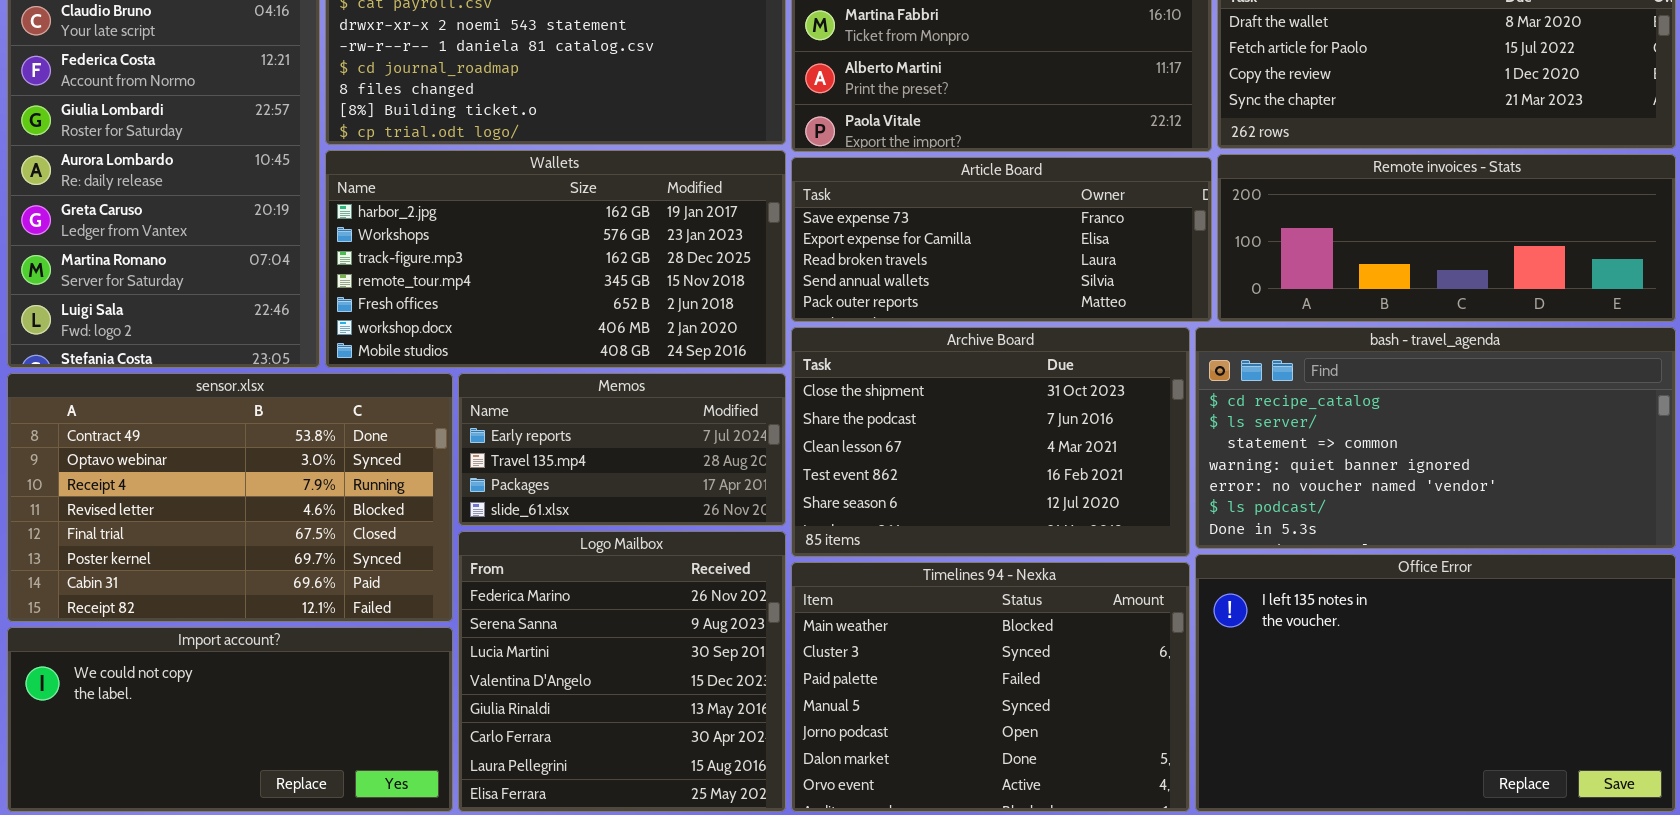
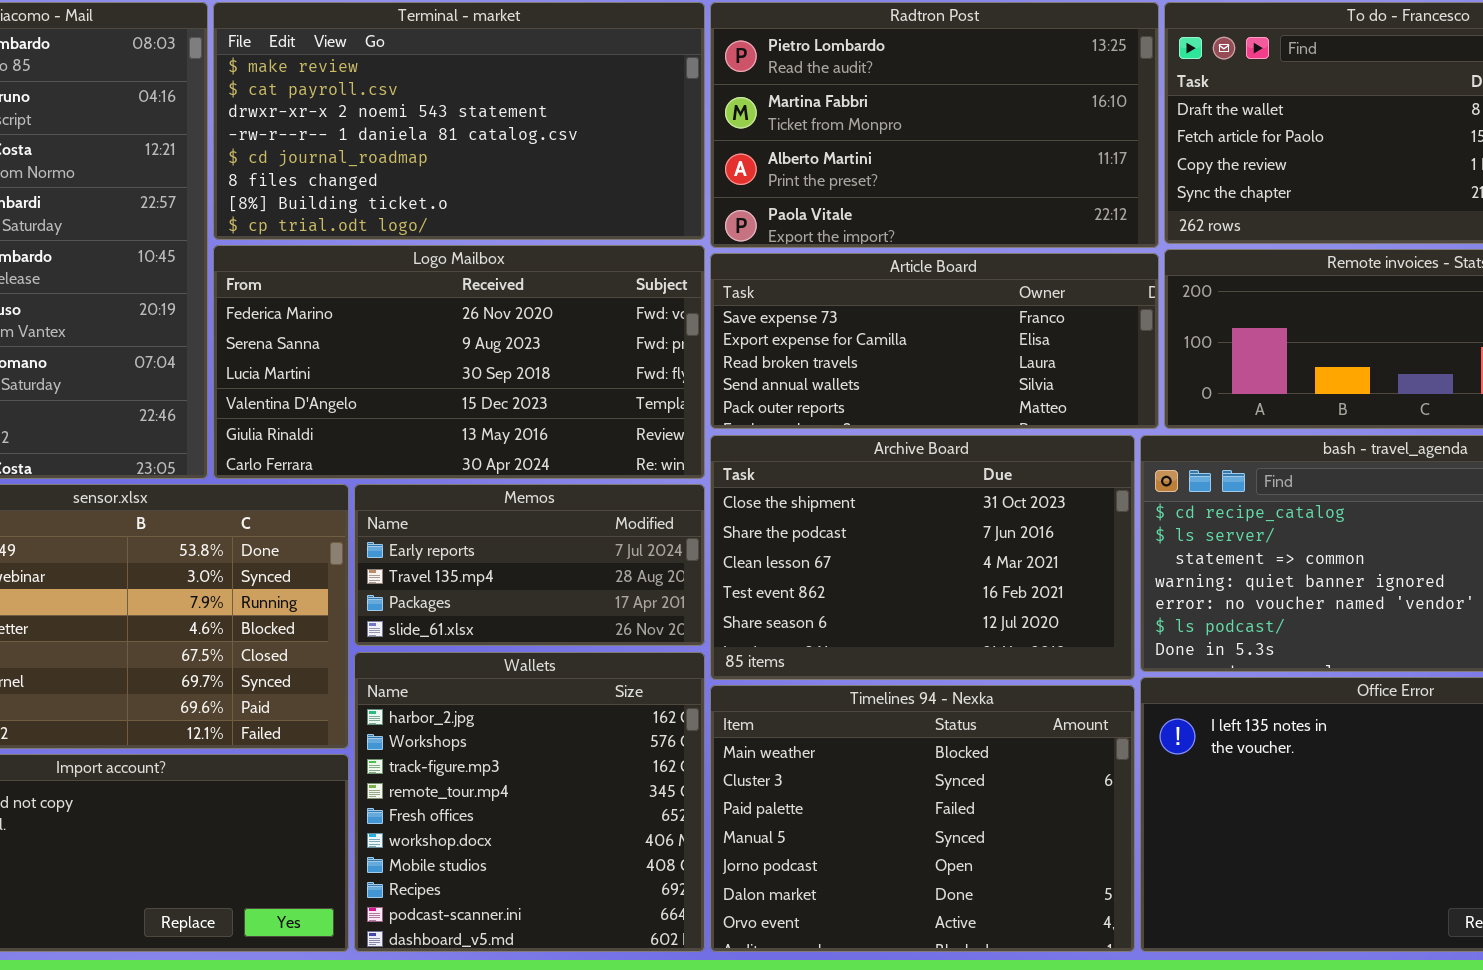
Wallets: [325,150,786,368] -> [354,652,705,952], moved, resized
Logo Mailbox: [458,531,786,812] -> [213,245,705,479], moved, resized

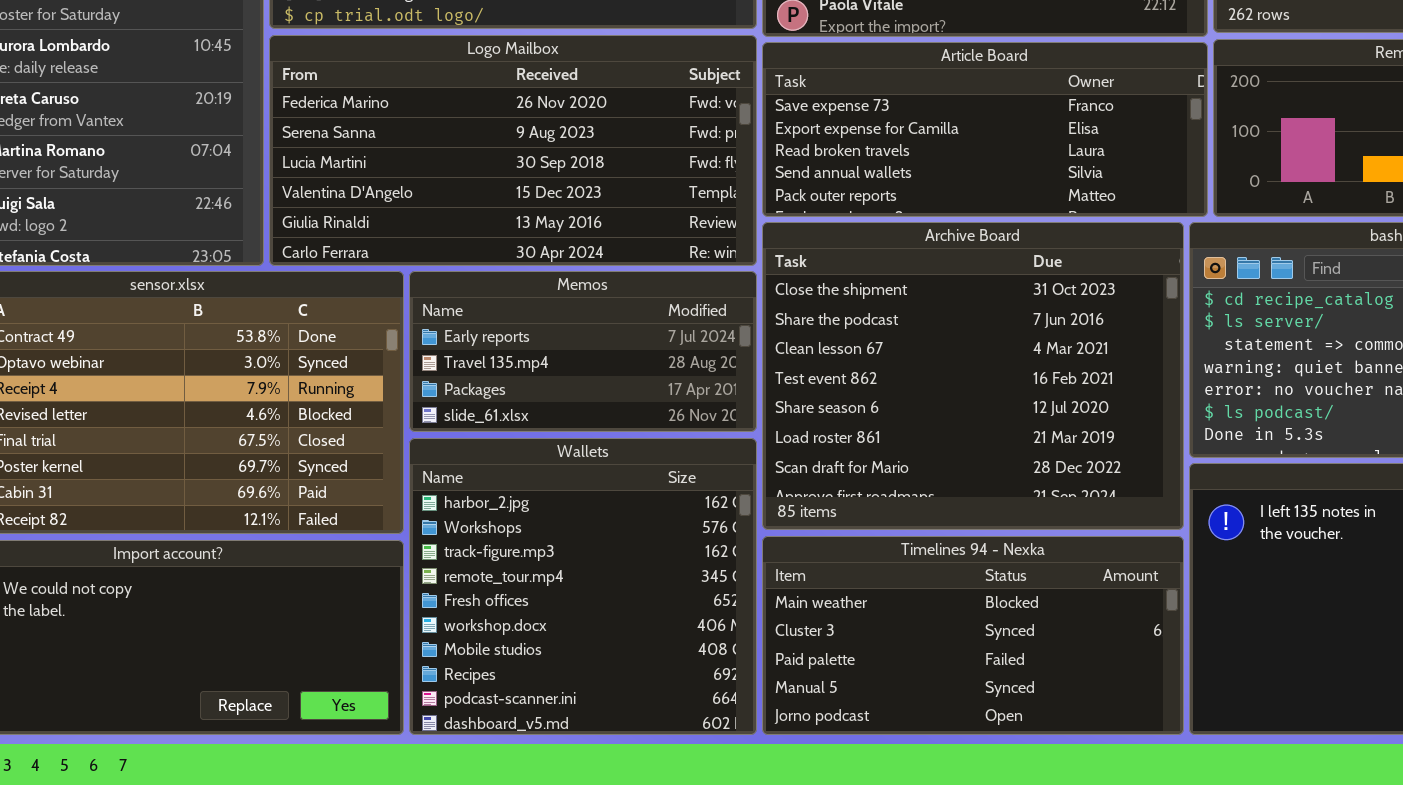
Archive Board: [710,435,1135,680] -> [762,222,1184,530], resized
Timelines 94 - Nexka: [710,685,1135,952] -> [762,536,1184,735], resized

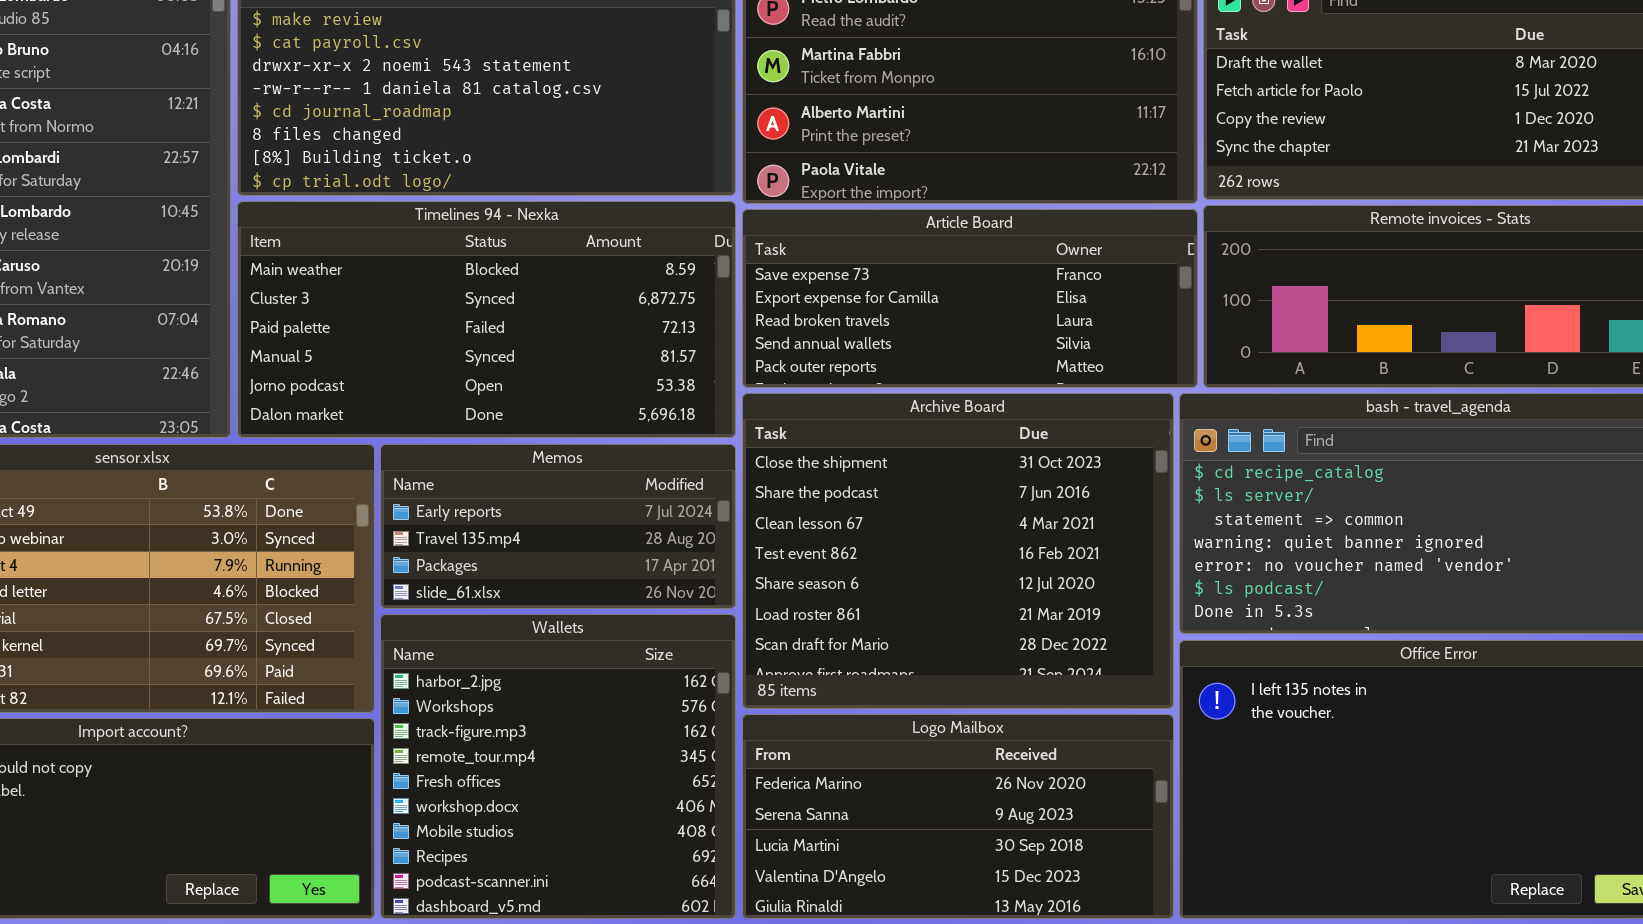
Logo Mailbox: [269,35,757,266] -> [742,714,1174,919], moved, resized
Timelines 94 - Nexka: [762,536,1184,735] -> [237,201,736,438], moved, resized

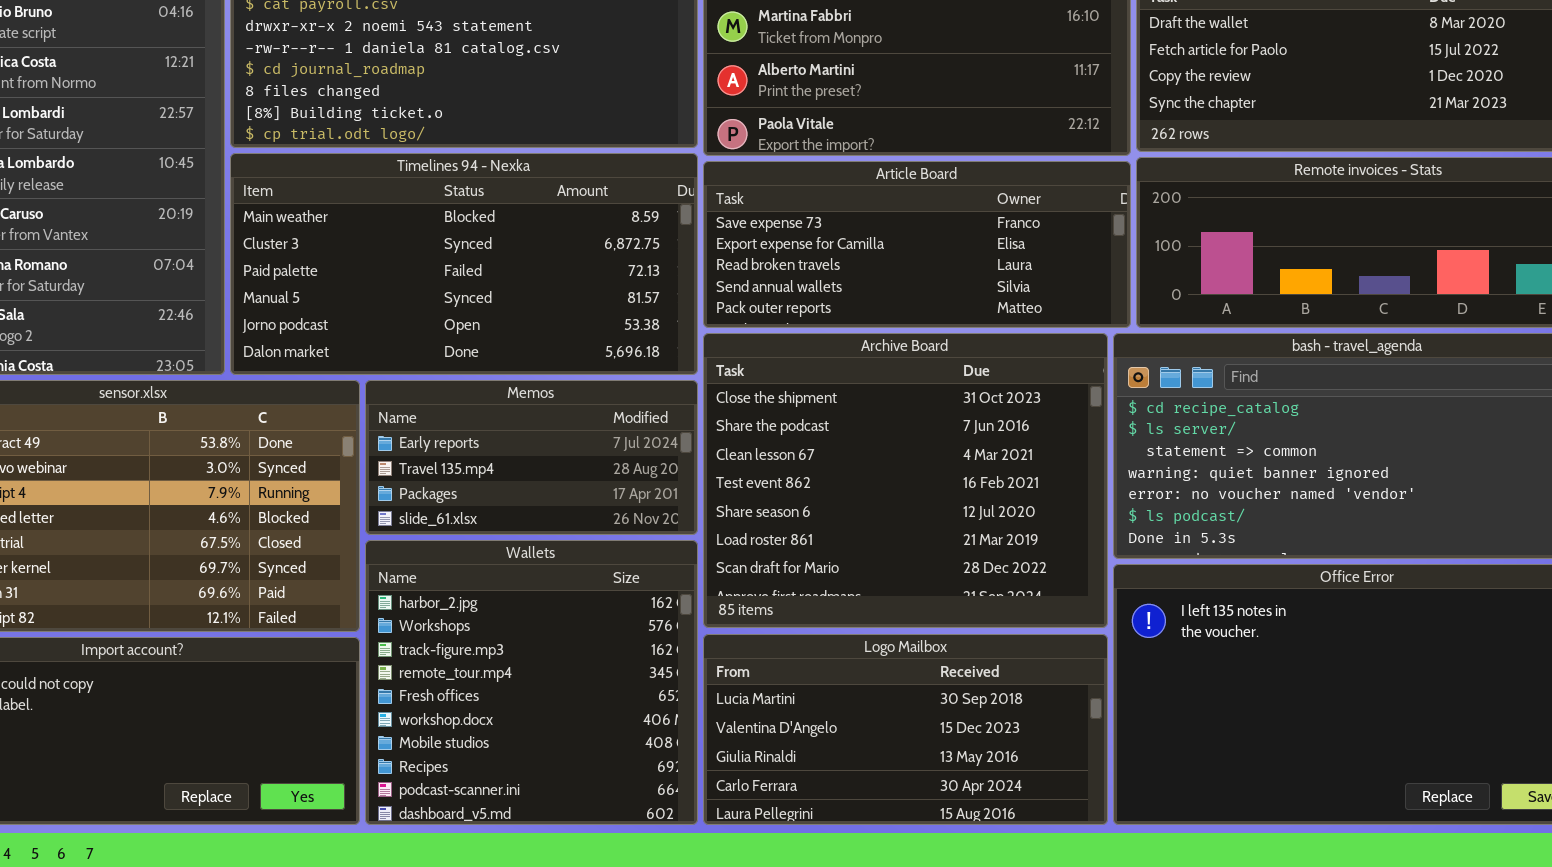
Logo Mailbox: [742,714,1174,919] -> [703,634,1108,825], scrolled down 2 rows

